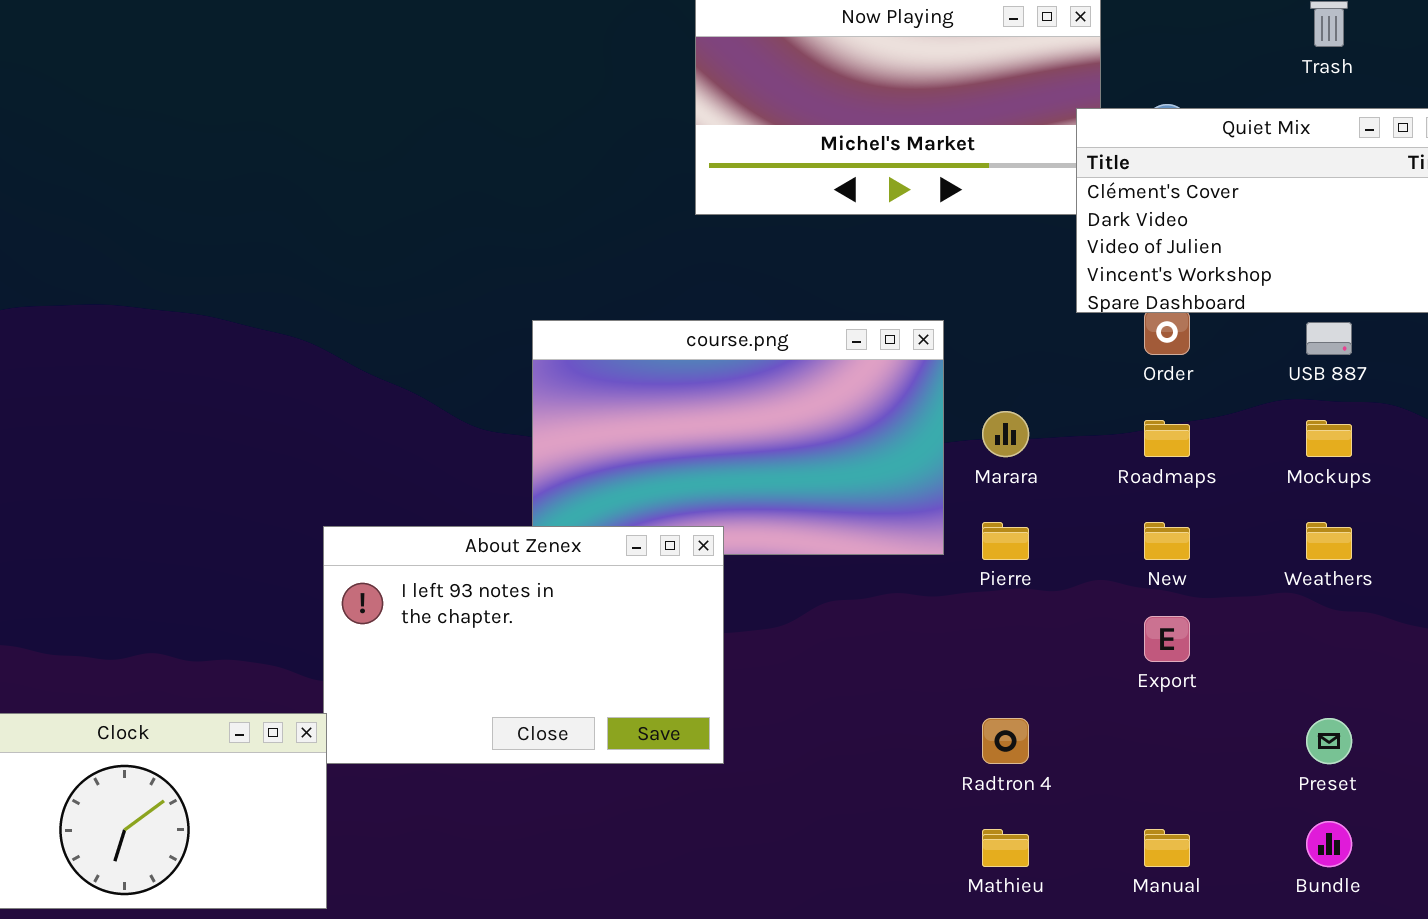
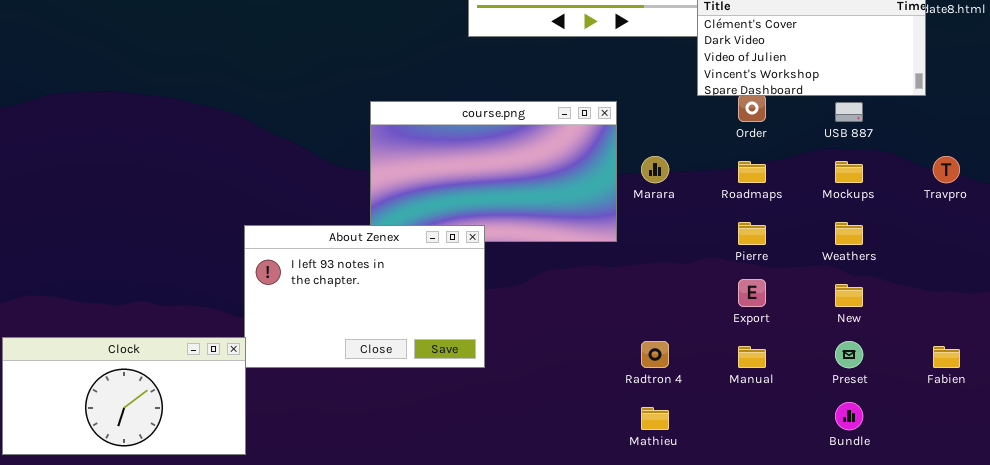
Pierre: [982,522,1029,560] -> [738,222,766,245], moved
New: [1144,522,1190,560] -> [835,284,863,307], moved
Manual: [1144,829,1190,867] -> [738,346,766,368], moved

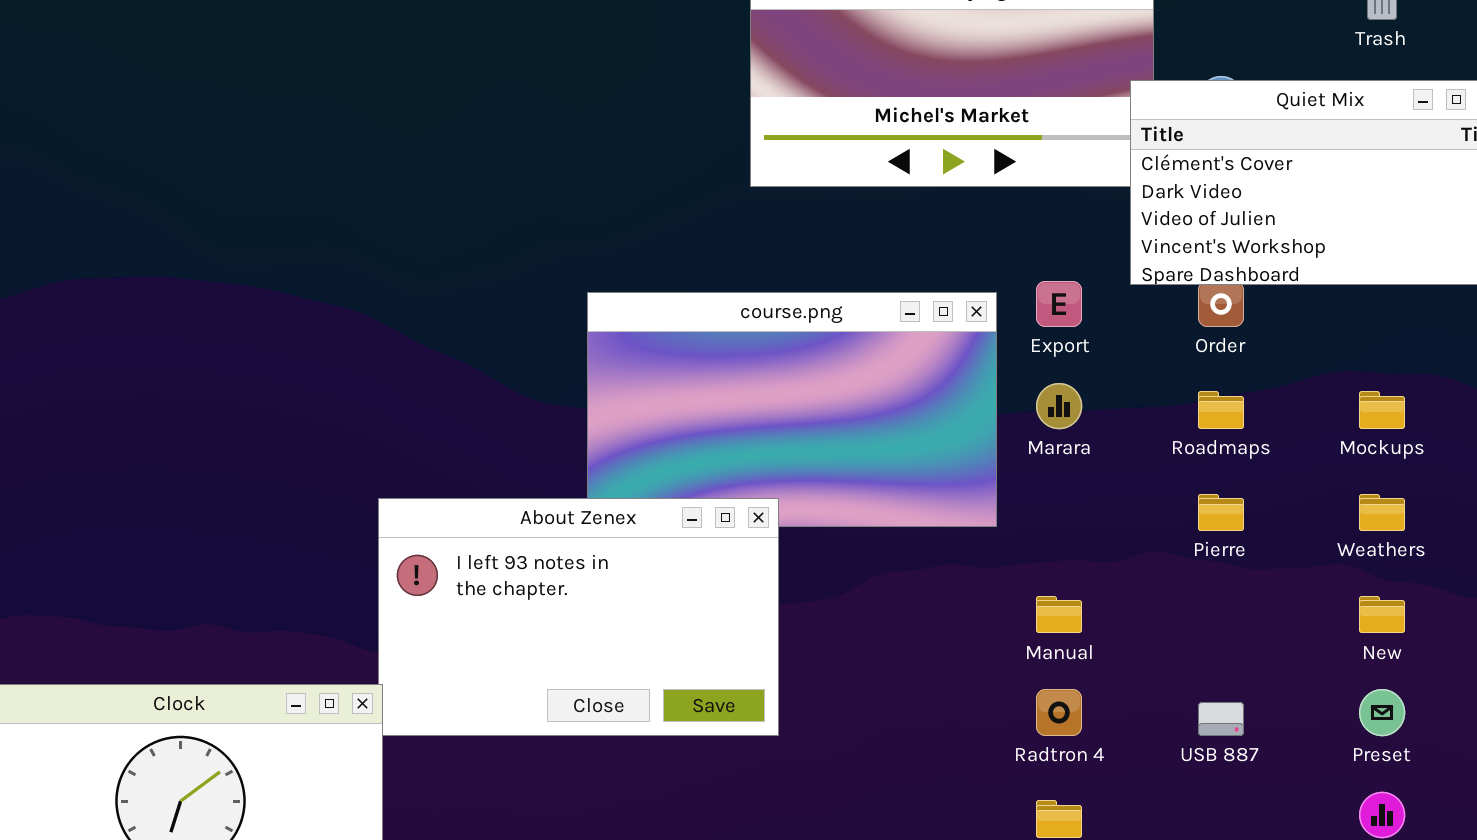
USB 887: [835,102,863,122] -> [1198,702,1244,736], moved
Export: [738,279,766,307] -> [1036,281,1082,327], moved
Manual: [738,346,766,368] -> [1036,596,1082,633], moved

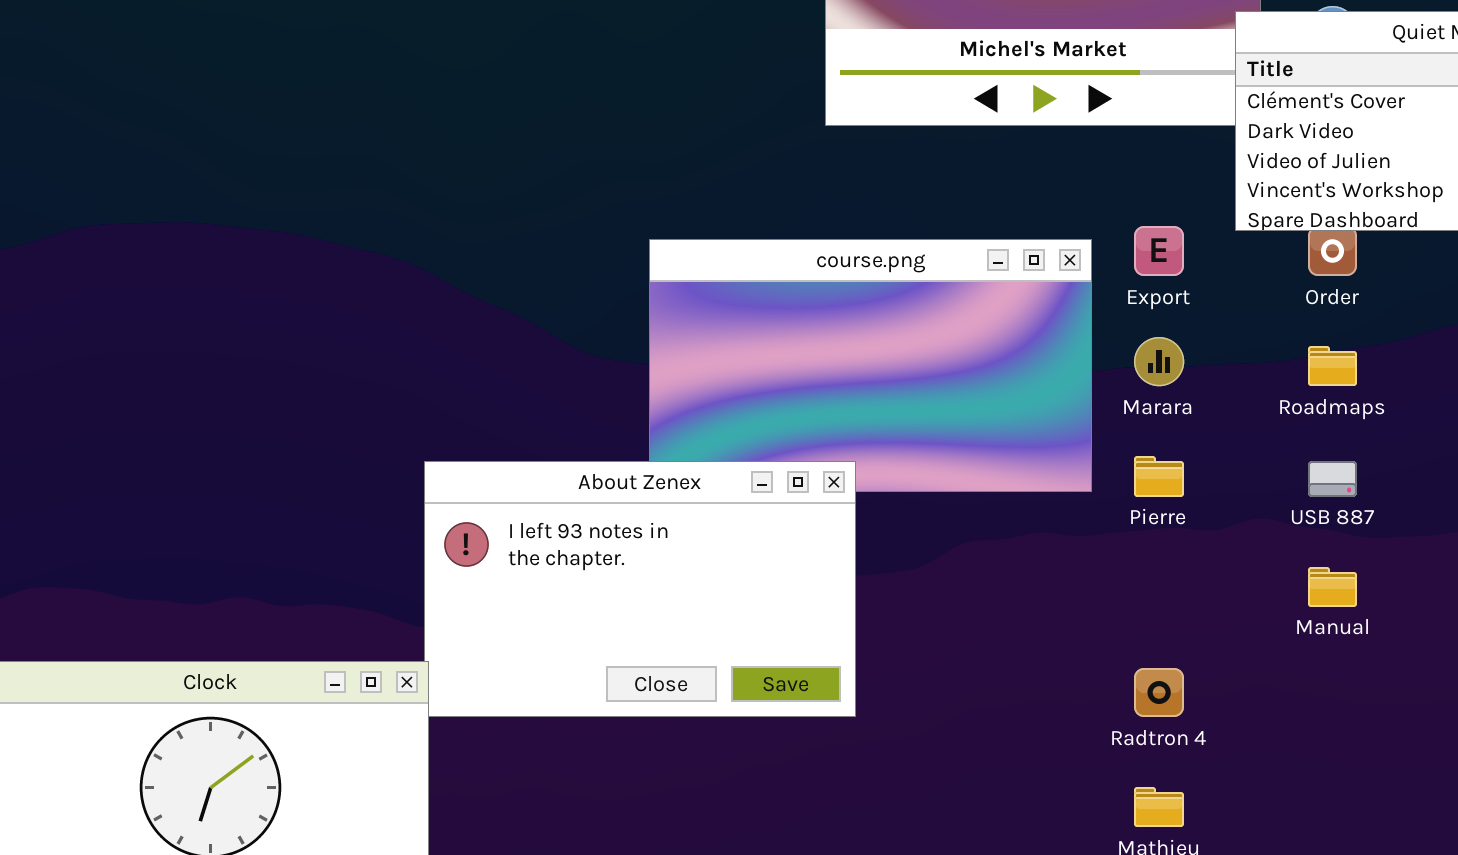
Pierre: [1198,494,1244,531] -> [1134,456,1184,497], moved
Manual: [1036,596,1082,633] -> [1308,567,1357,607], moved
USB 887: [1198,702,1244,736] -> [1308,461,1357,497], moved

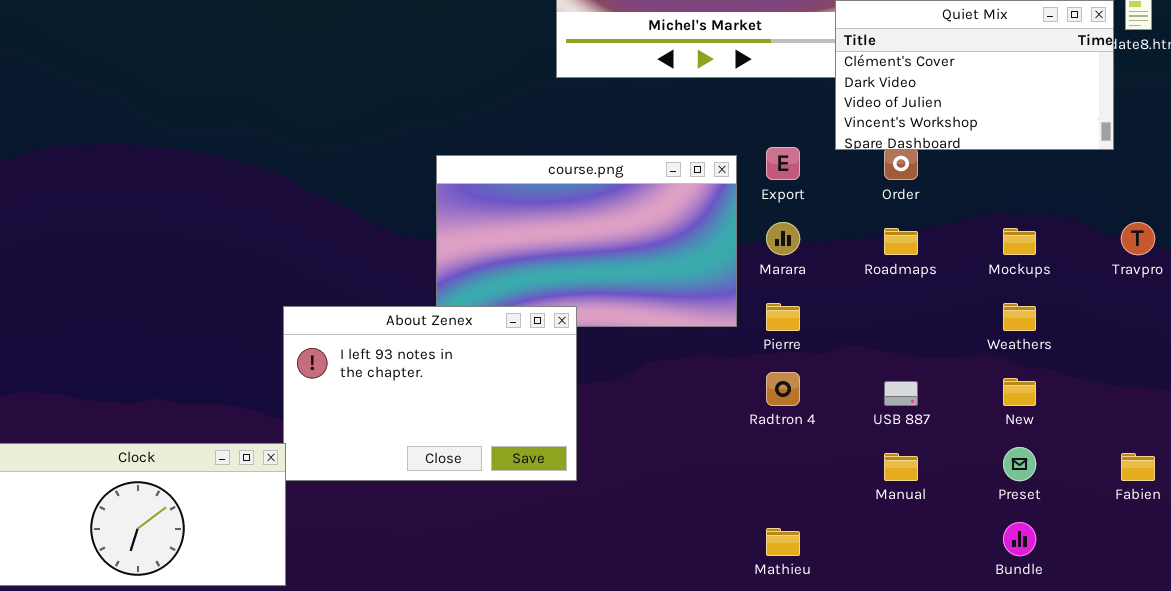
USB 887: [1308,461,1357,497] -> [884,381,918,406], moved
Manual: [1308,567,1357,607] -> [884,453,918,481], moved
Radtron 4: [1134,668,1184,717] -> [766,372,800,406], moved

